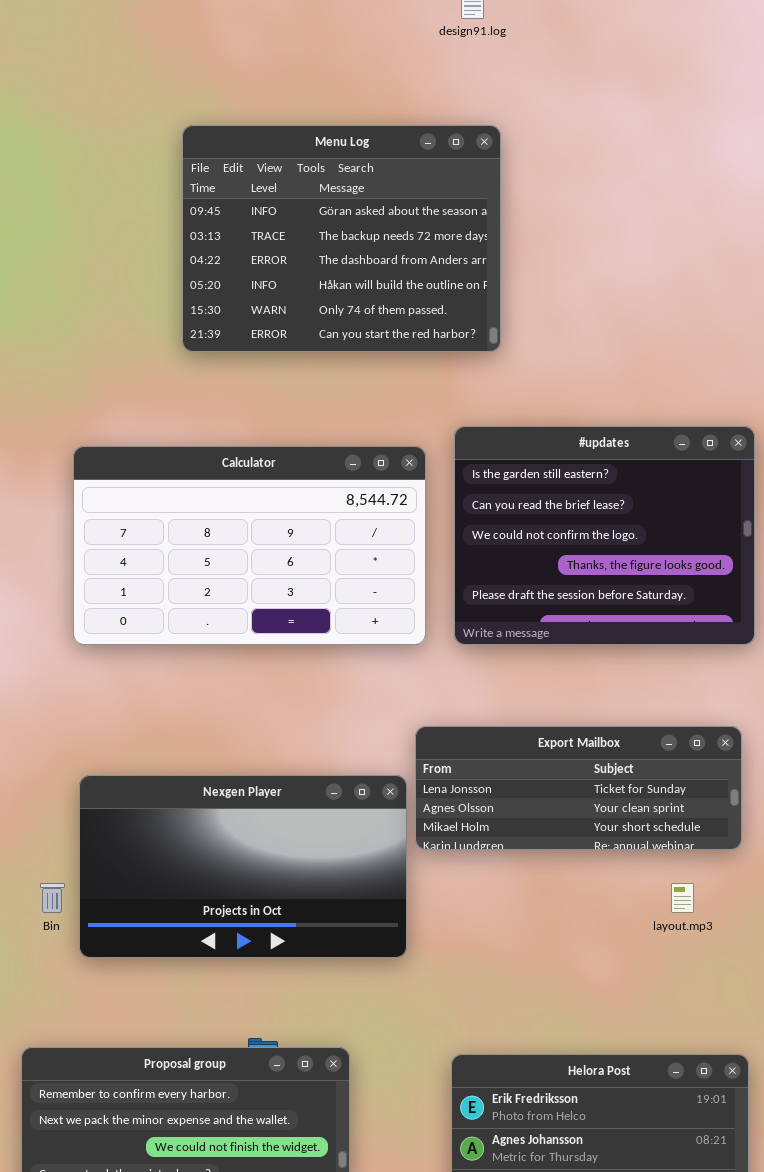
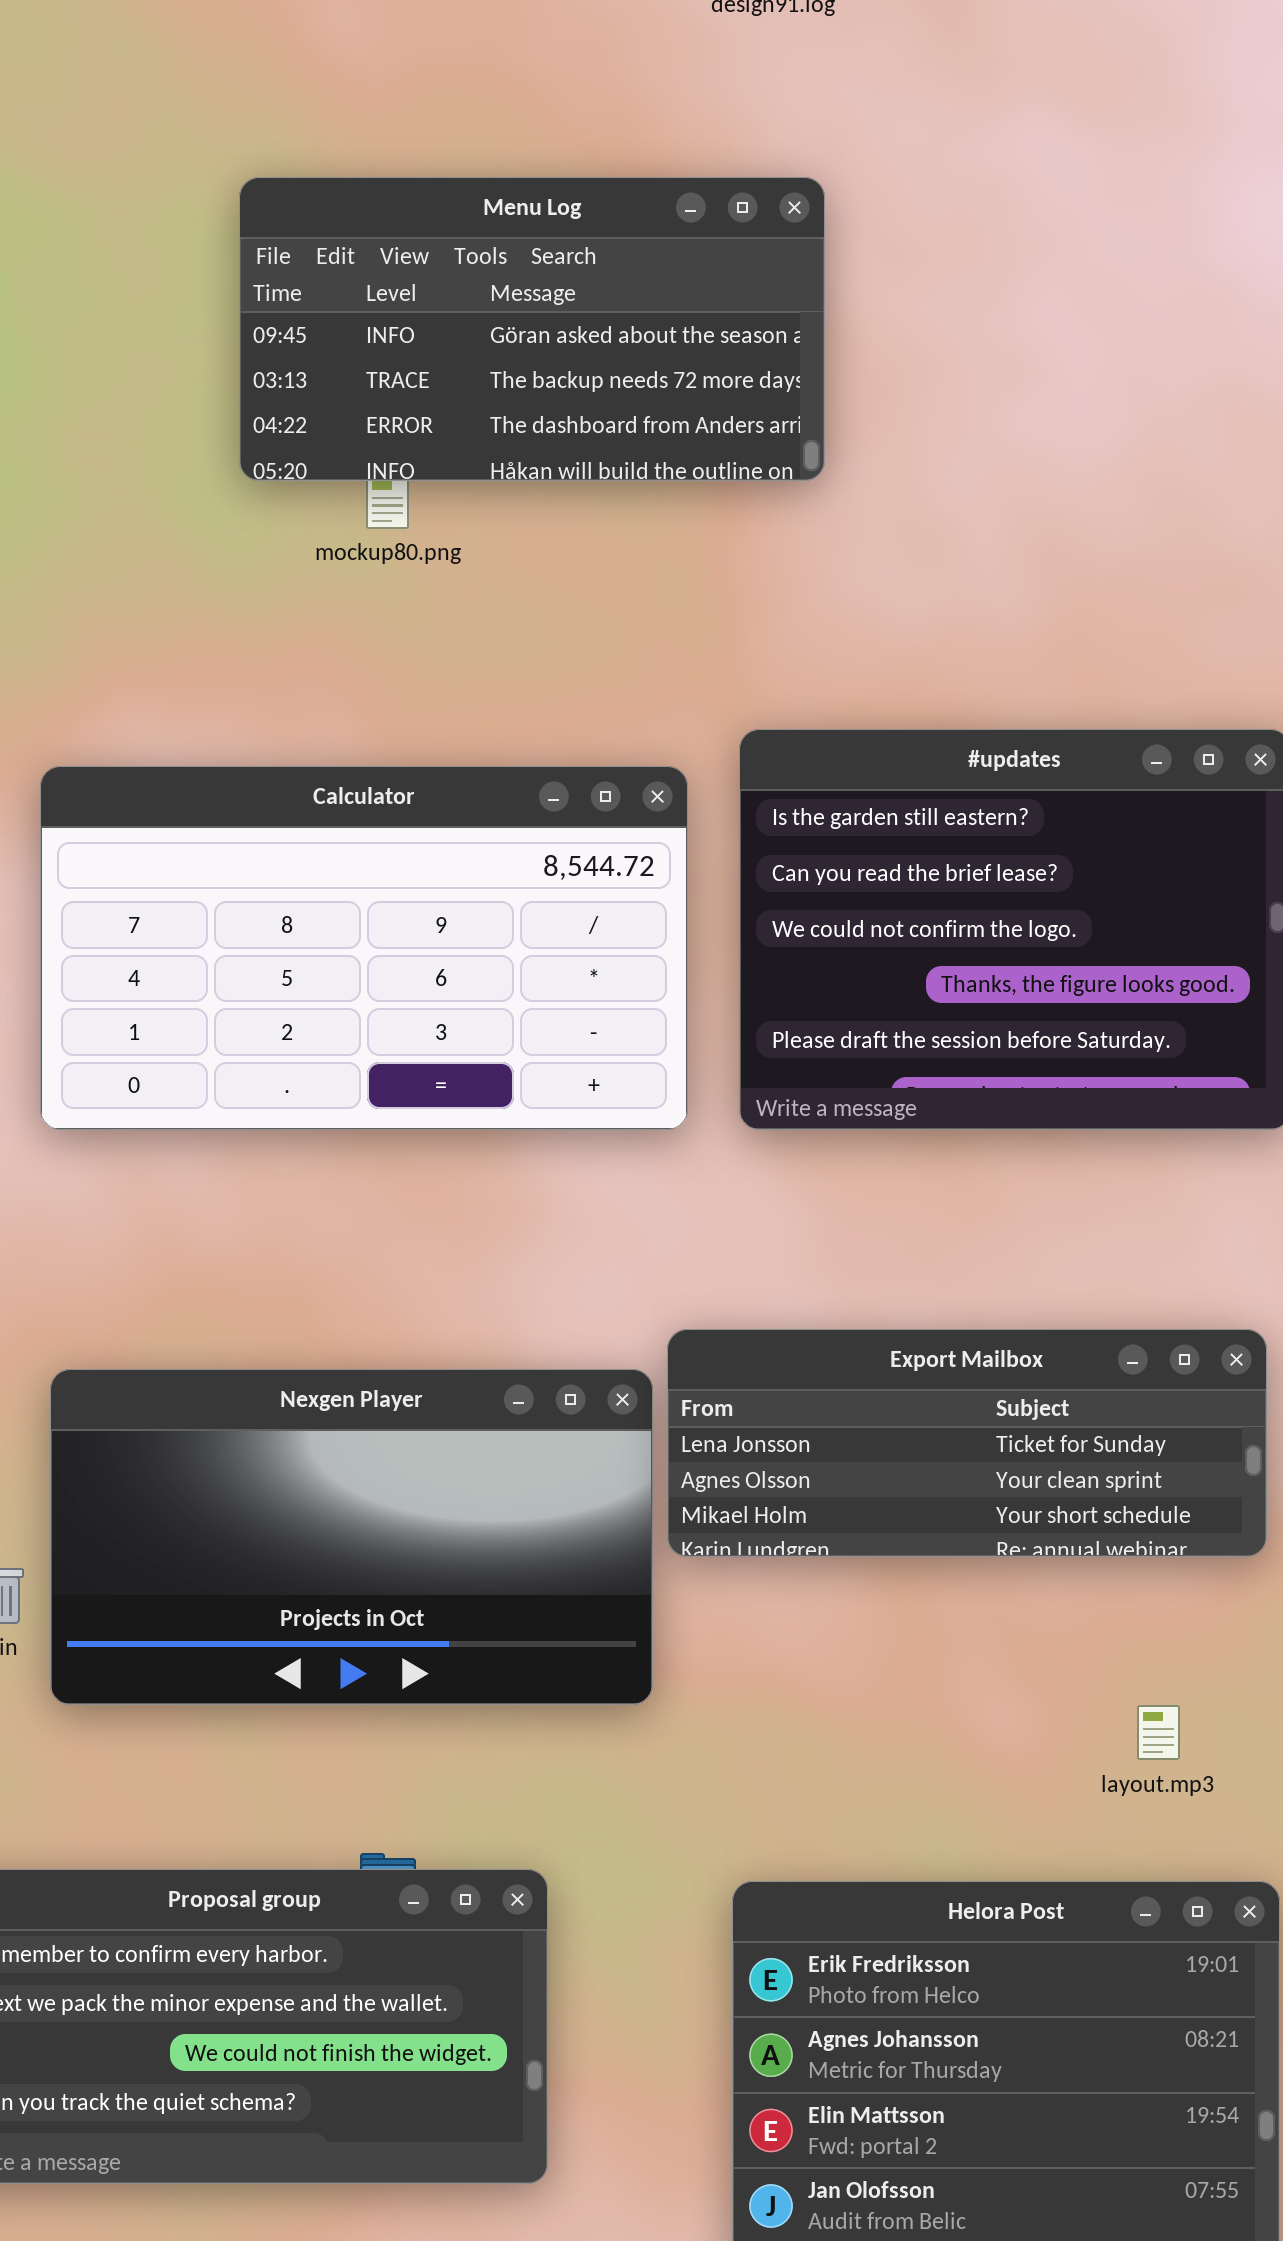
Menu Log: [182,125,501,352] -> [239,177,825,481], resized
Export Mailbox: [415,726,742,850] -> [667,1329,1267,1557], moved
layout.mp3: [671,883,694,913] -> [1137,1705,1180,1760], moved

